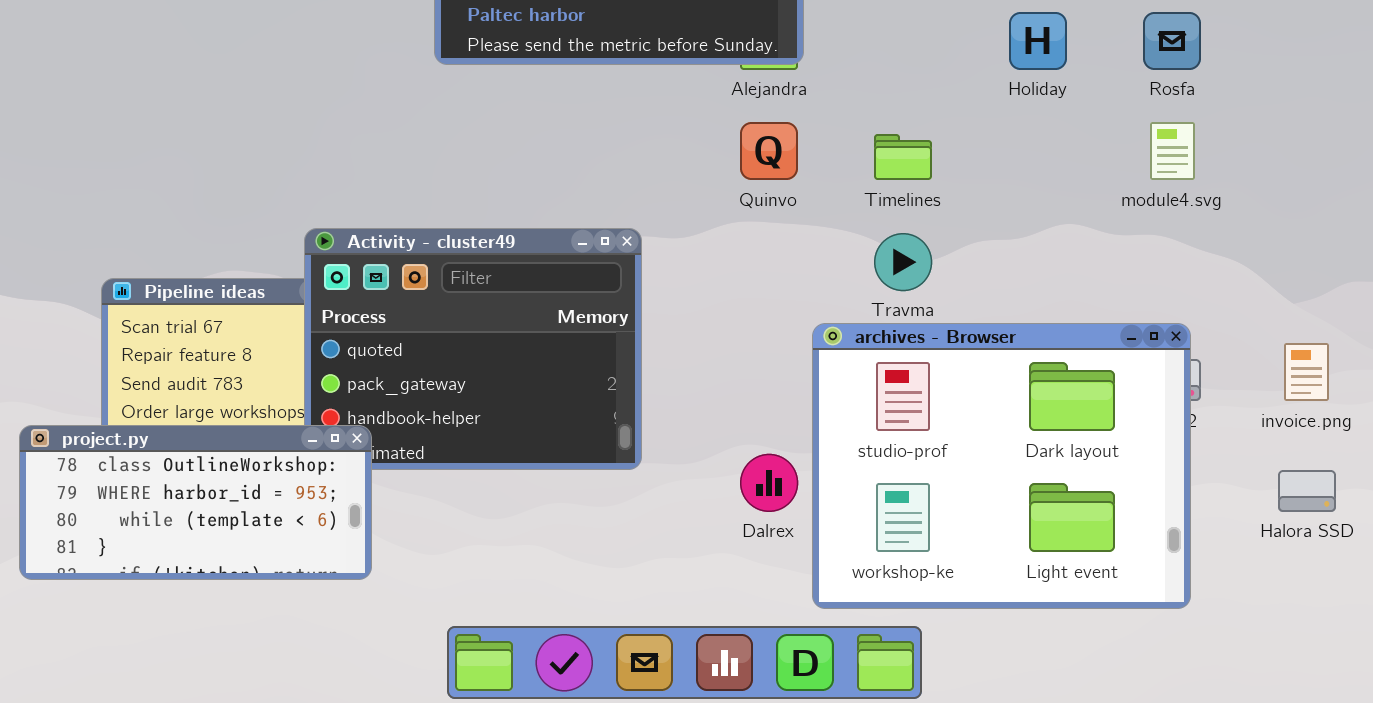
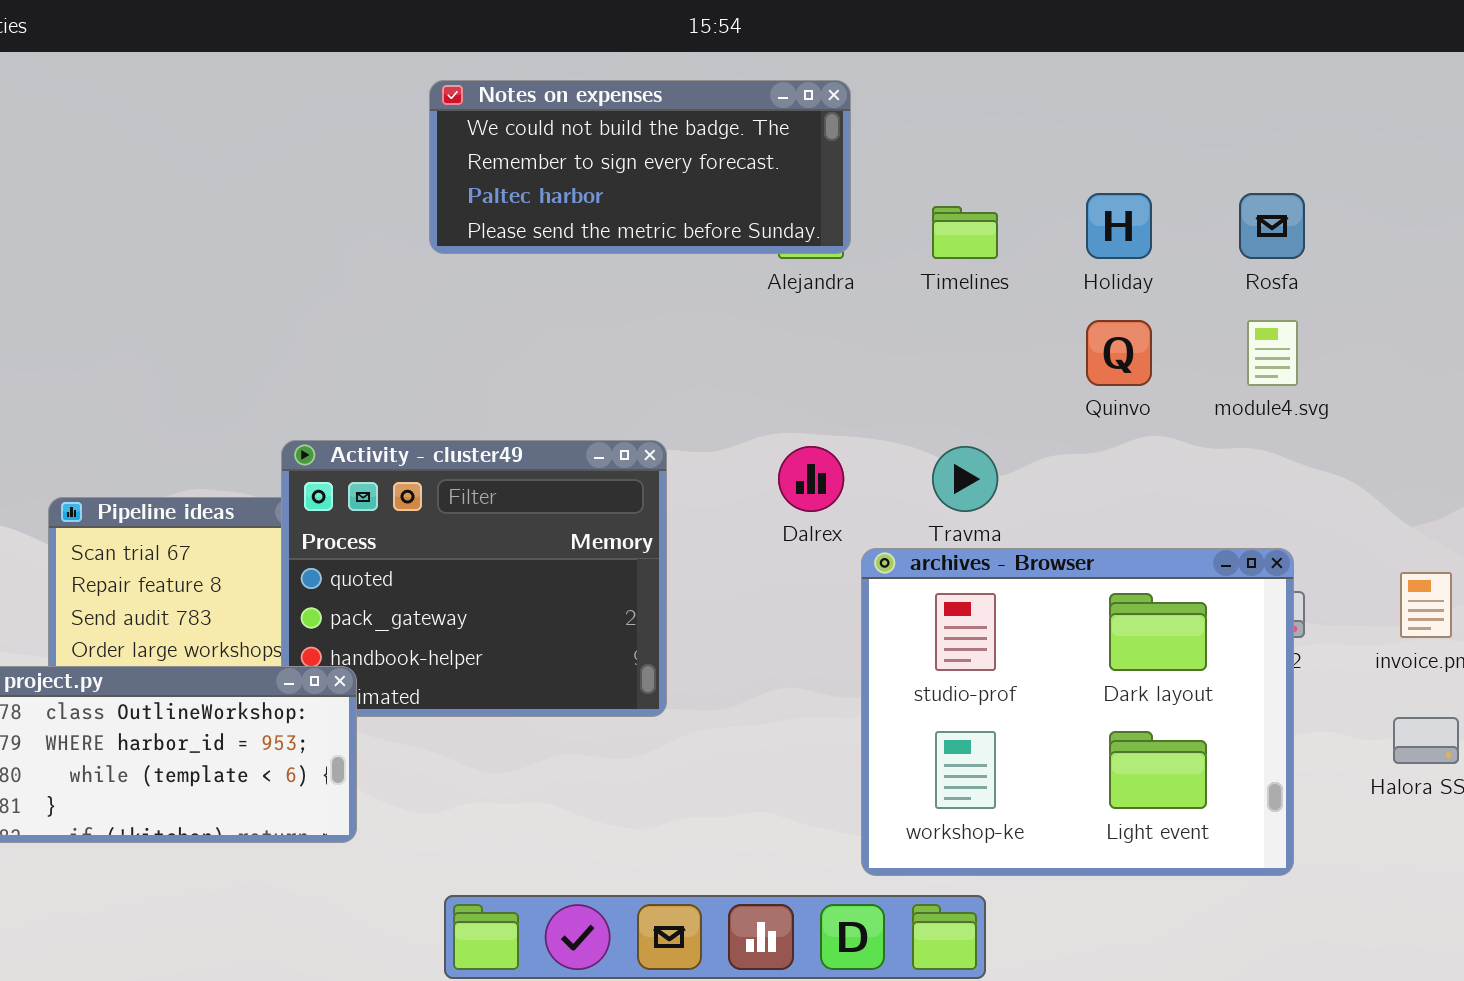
Quinvo: [740,122,798,180] -> [1086,320,1152,386], moved
Timelines: [874,134,932,180] -> [932,206,998,259], moved
Dalrex: [740,454,798,512] -> [778,446,844,512], moved

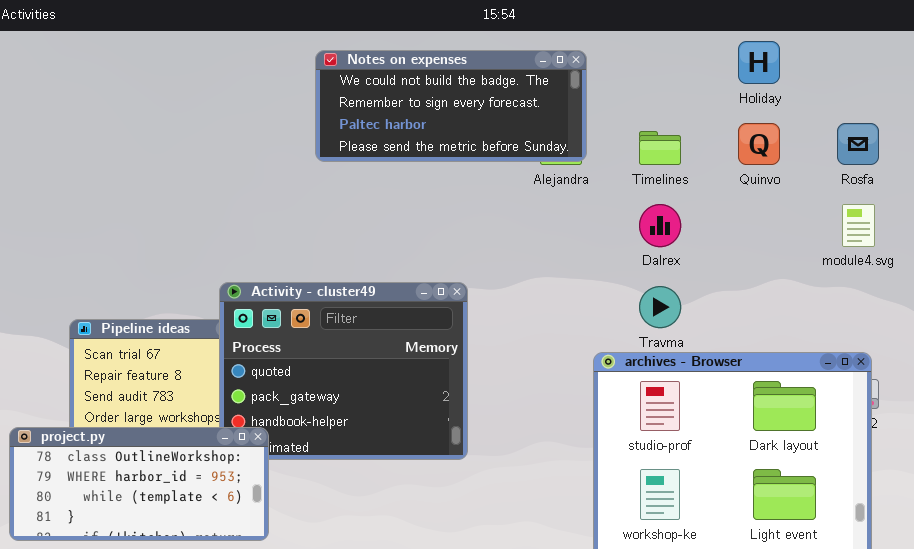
Holiday: [1086,193,1152,259] -> [738,41,780,84], moved
Quinvo: [1086,320,1152,386] -> [738,123,780,165], moved
Dalrex: [778,446,844,512] -> [639,204,681,247], moved

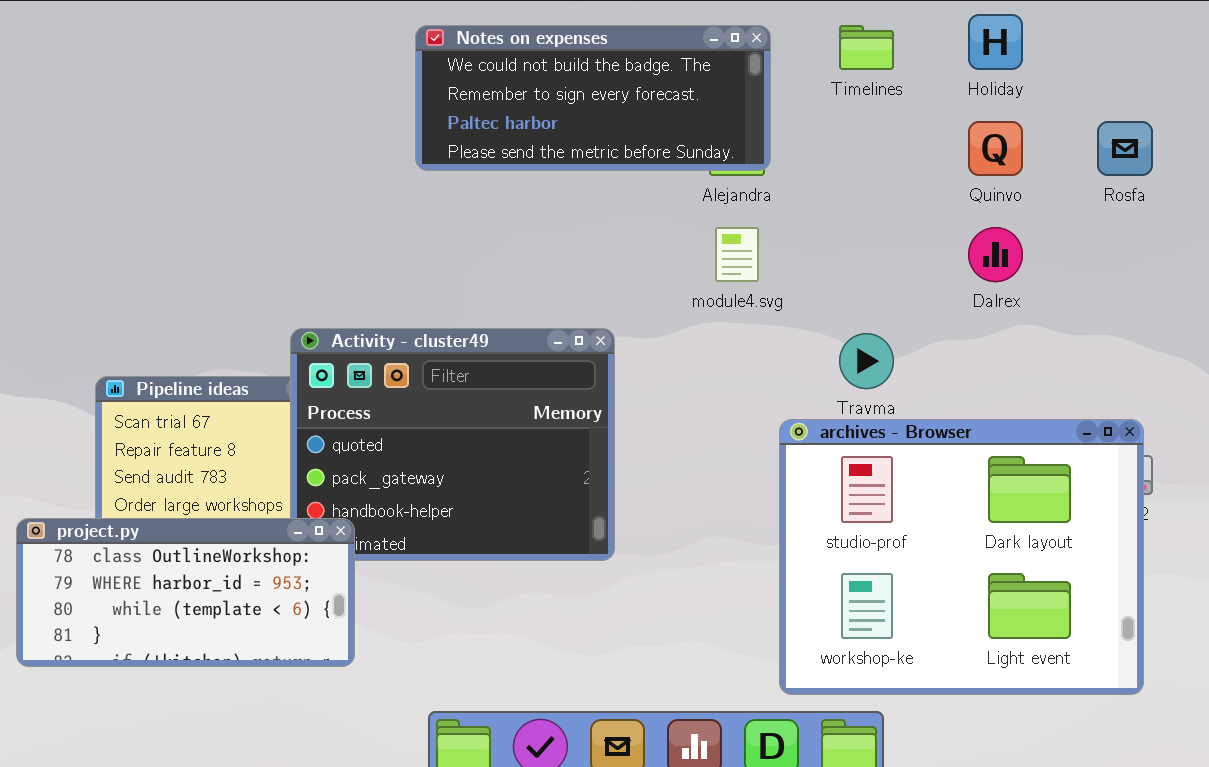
Timelines: [639,131,681,165] -> [839,25,894,70], moved
Dalrex: [639,204,681,247] -> [968,227,1023,282], moved
module4.svg: [842,204,875,247] -> [715,227,759,282], moved

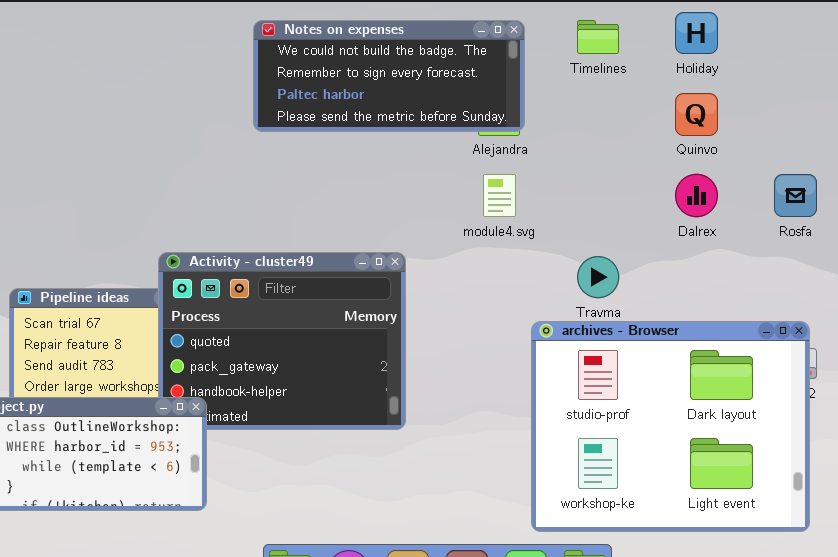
Rosfa: [1097,121,1153,176] -> [774,174,817,217], moved

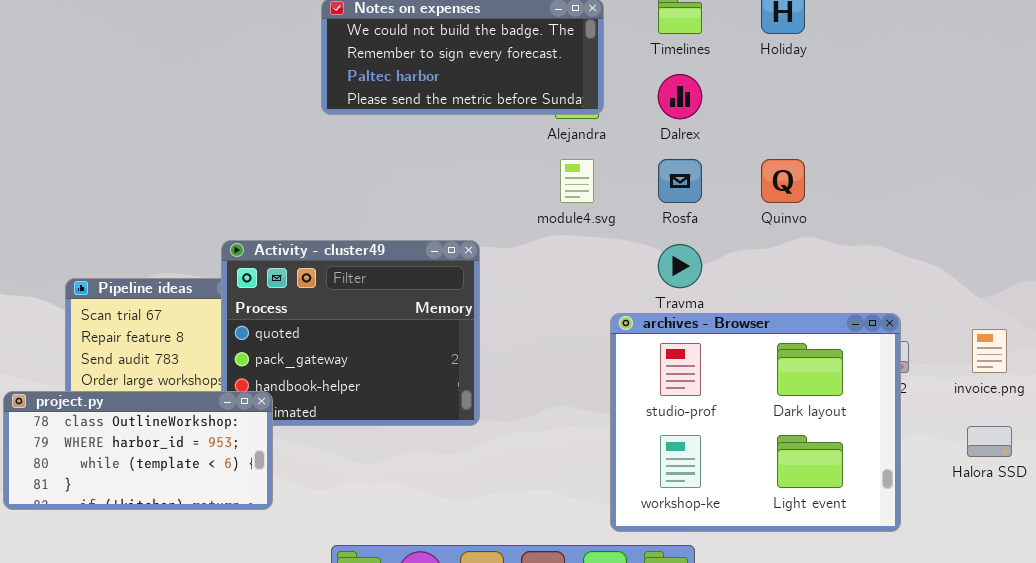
Quinvo: [675,93,718,136] -> [761,159,805,203], moved
Dalrex: [675,174,718,217] -> [658,74,702,119], moved
Rosfa: [774,174,817,217] -> [658,159,702,203], moved

